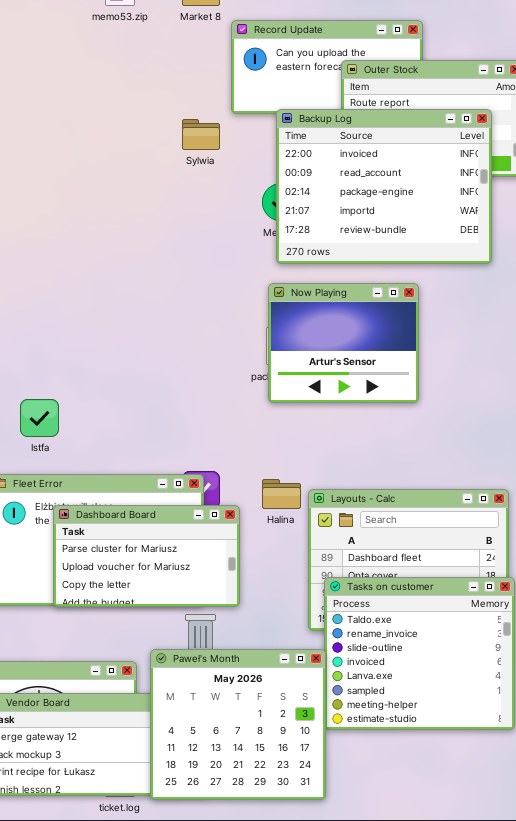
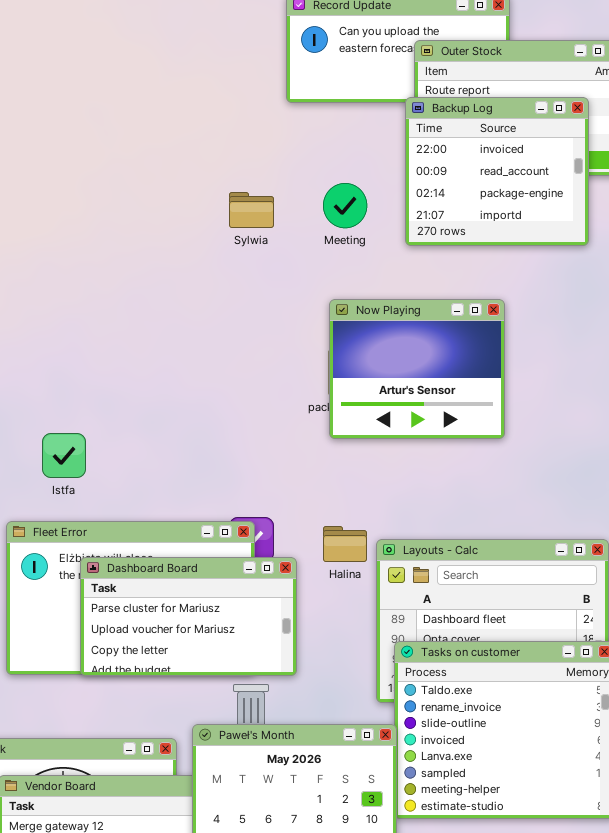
Backup Log: [276,109,492,264] -> [405,97,589,246], resized
Sylwia: [182,119,220,150] -> [229,192,274,228], moved

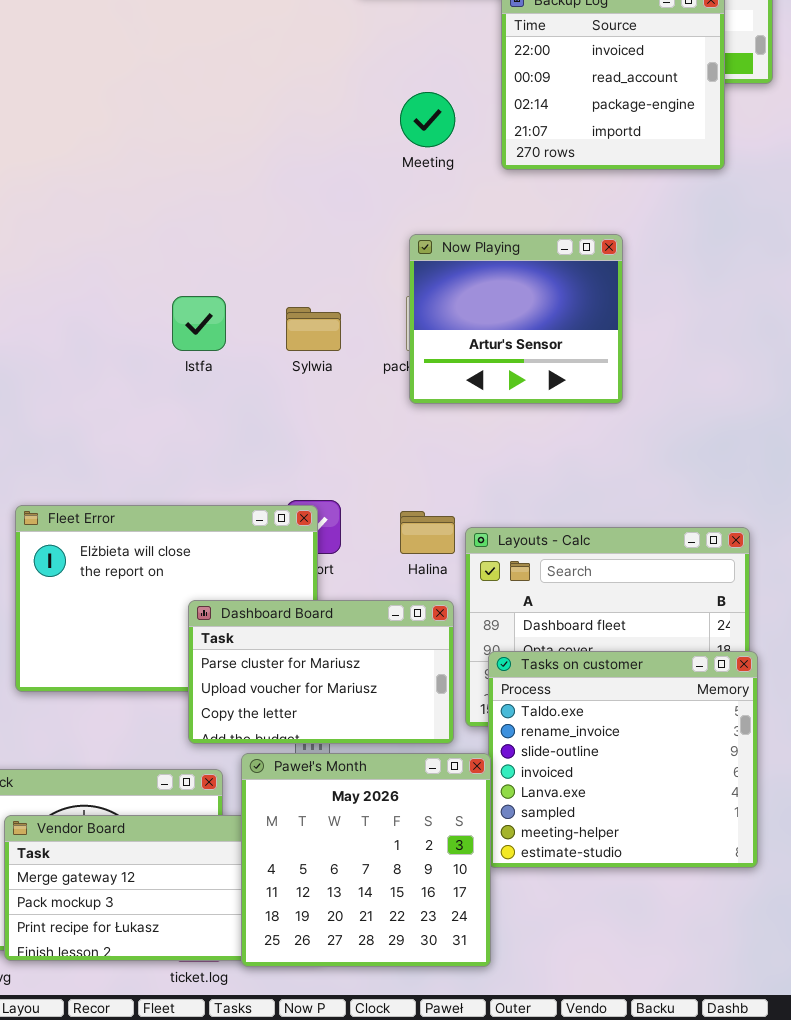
Sylwia: [229,192,274,228] -> [286,307,341,351], moved
Istfa: [42,433,86,478] -> [172,296,226,351], moved
Dashboard Board: [80,557,297,676] -> [188,600,454,744], moved

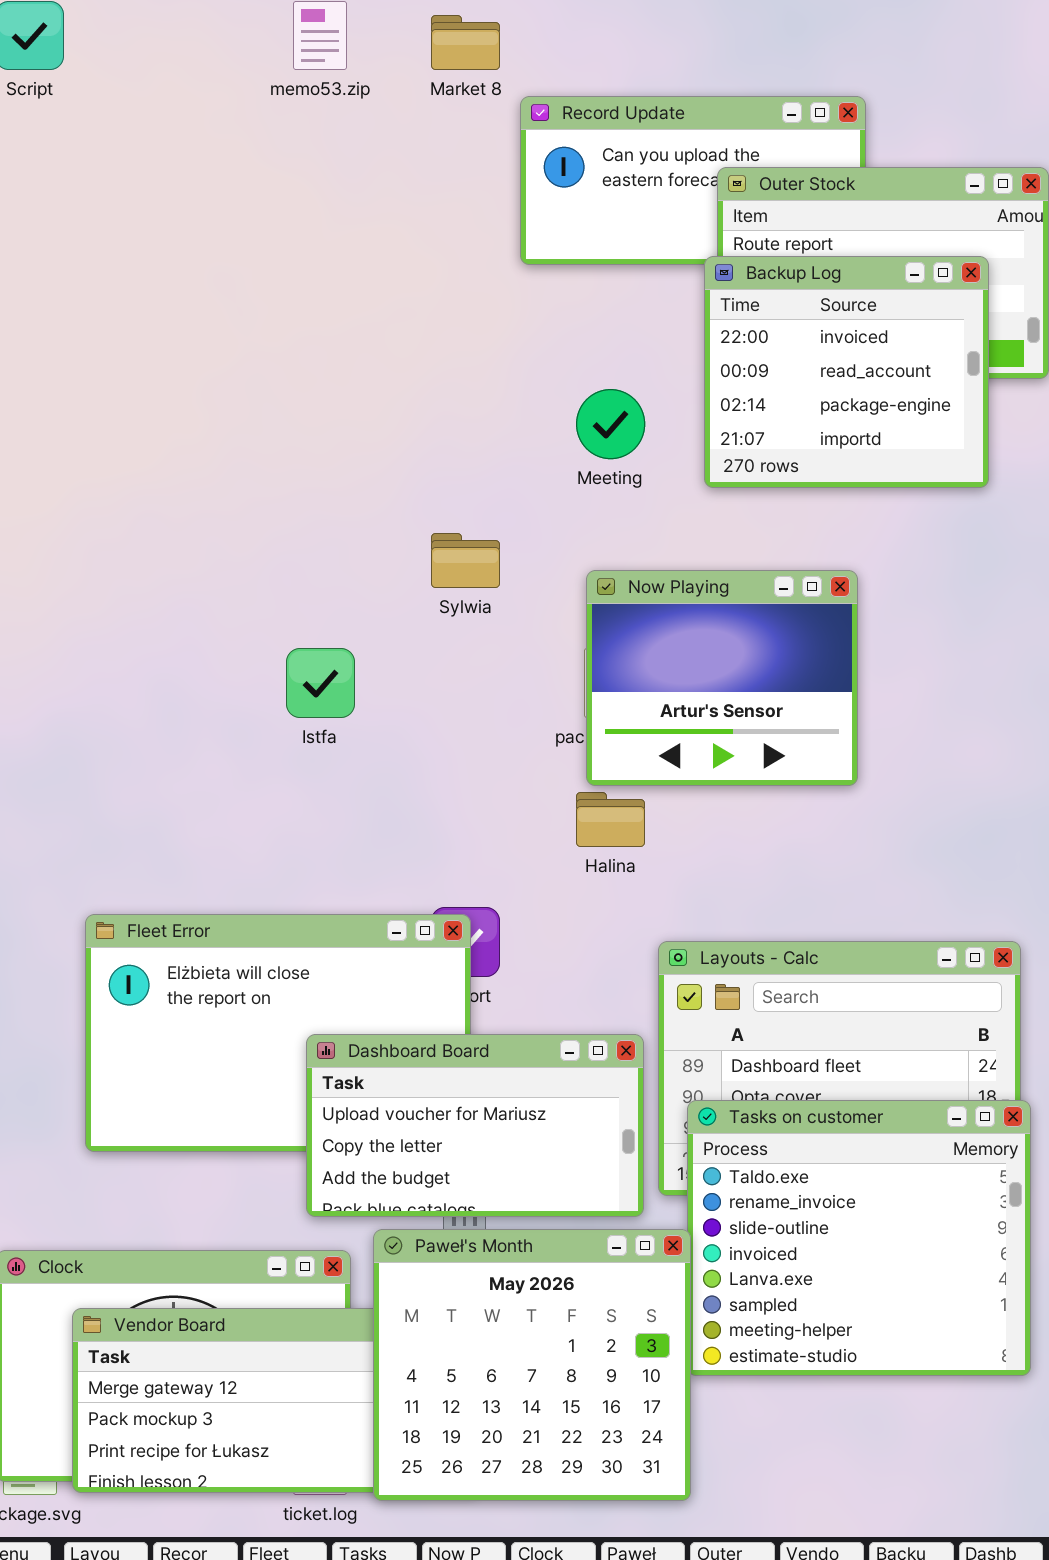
Sylwia: [286,307,341,351] -> [431,533,500,588], moved
Halina: [400,511,455,554] -> [576,792,645,847], moved
Dashboard Board: [188,600,454,744] -> [306,1034,644,1217], scrolled down 1 row

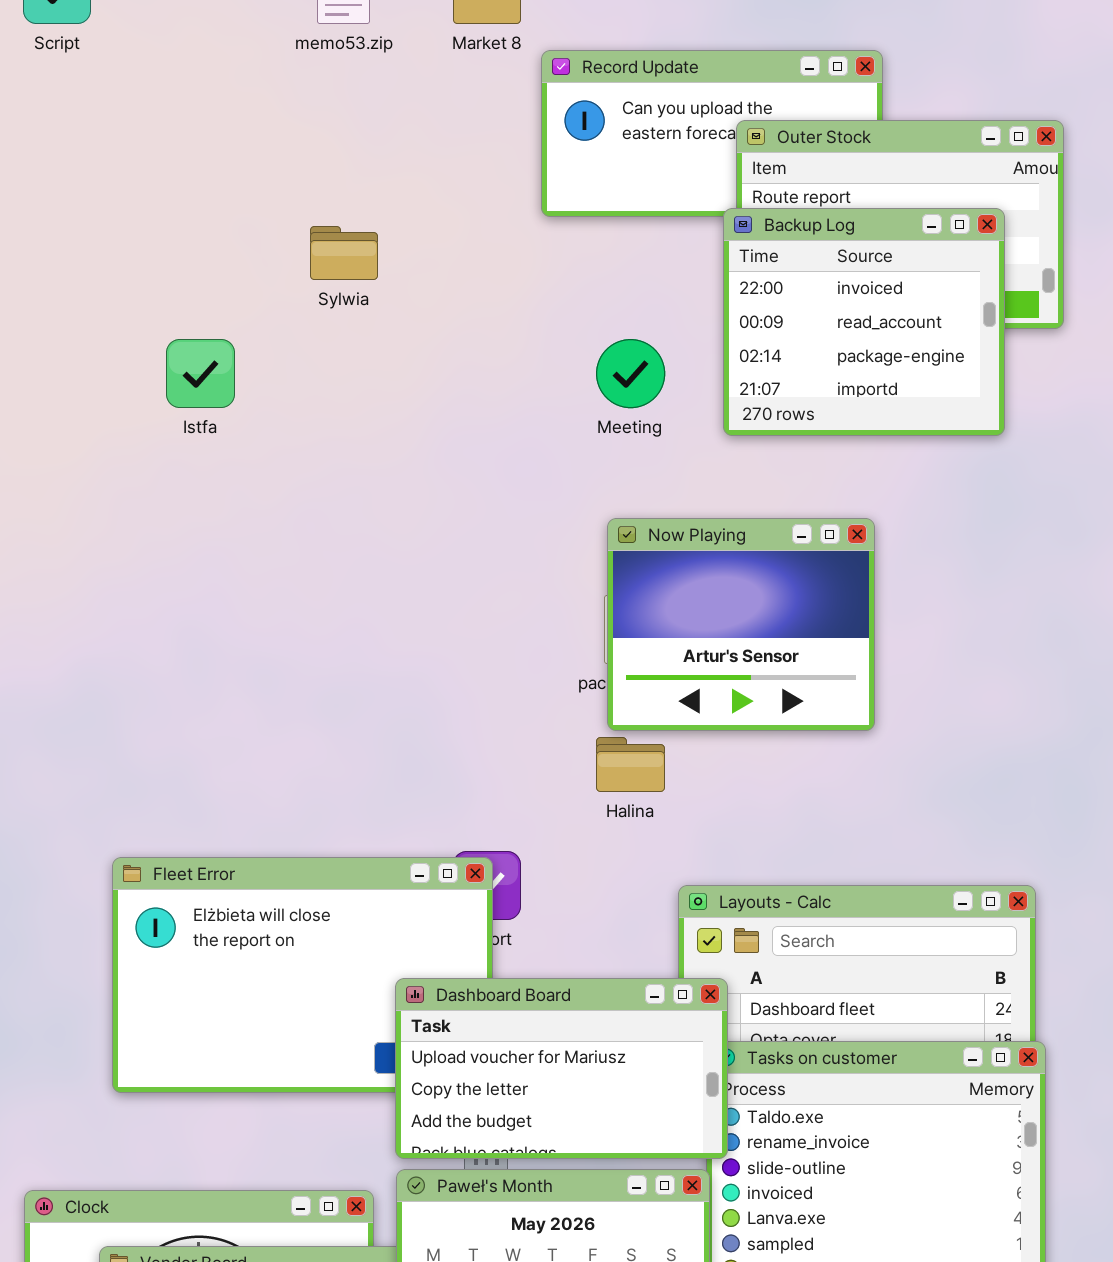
Sylwia: [431,533,500,588] -> [310,226,378,280], moved
Istfa: [286,648,355,718] -> [166,339,235,408], moved
Dashboard Board: [306,1034,644,1217] -> [395,978,728,1159], moved

